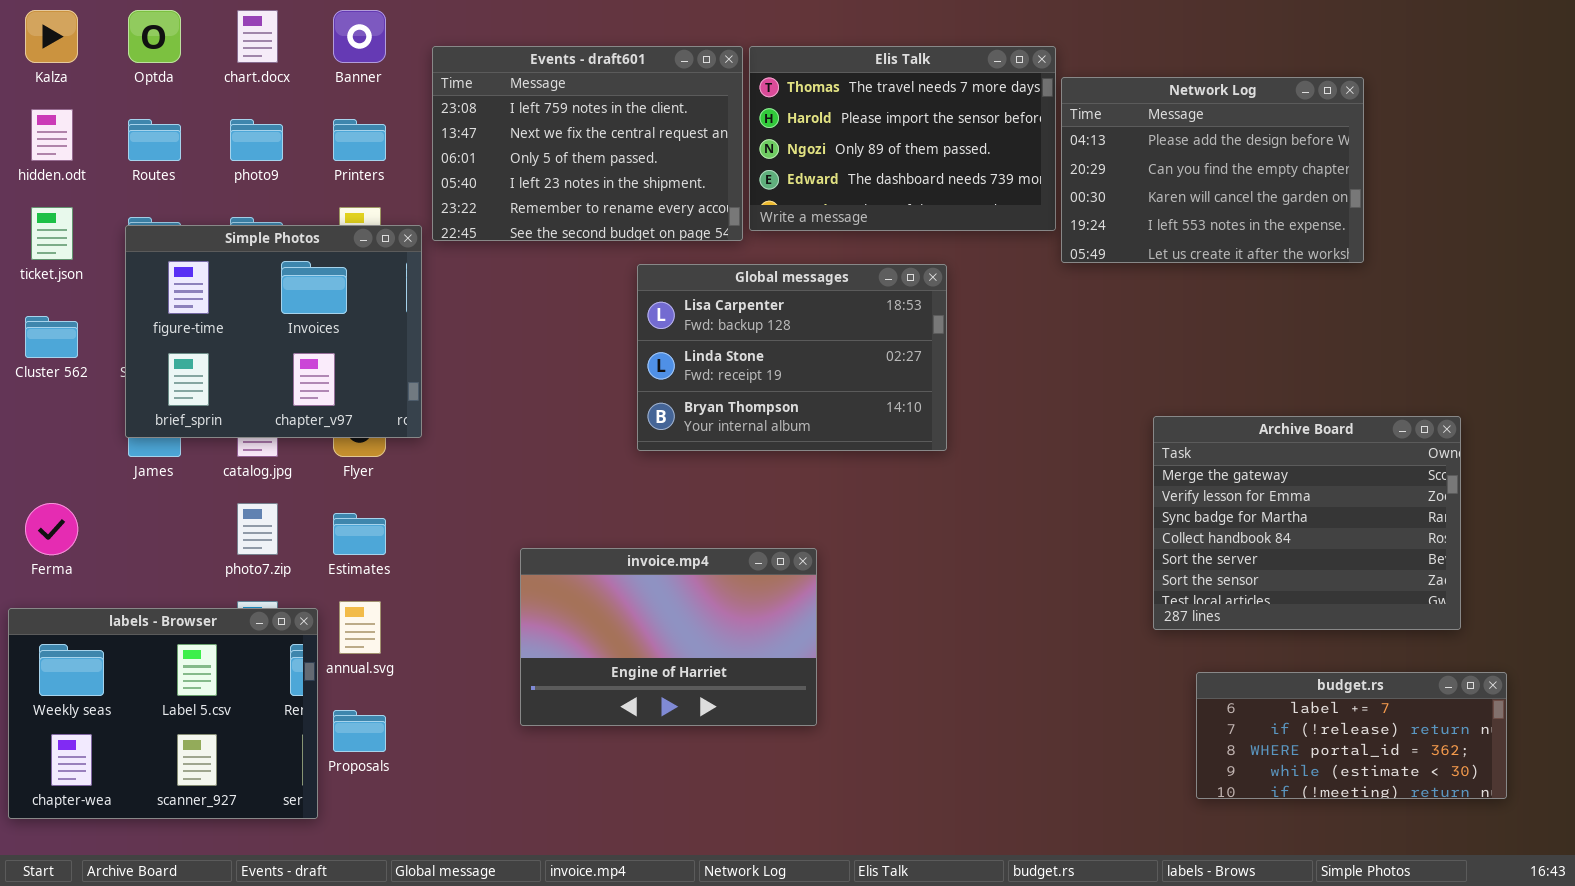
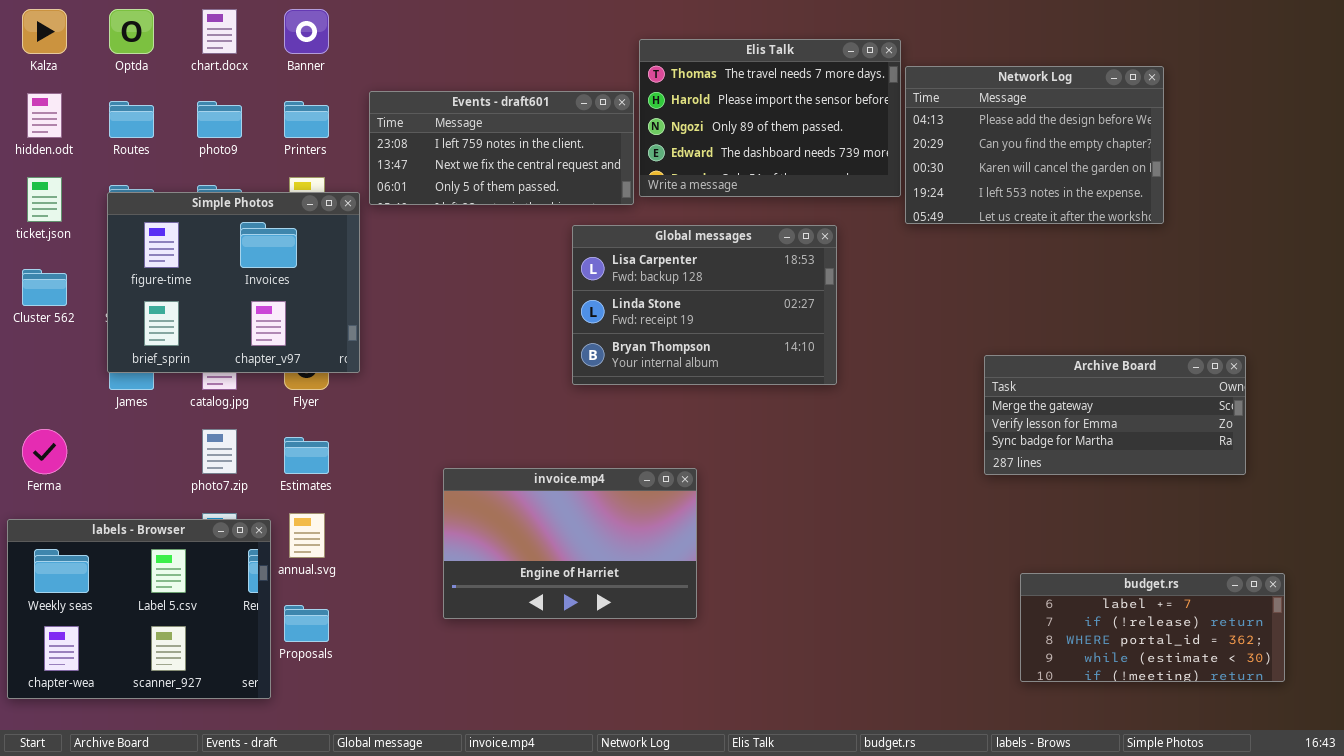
Events - draft601: [432,46,743,241] -> [369,91,634,205], resized
Global messages: [637,264,947,451] -> [572,225,837,385], moved
Archive Board: [1153,416,1461,630] -> [984,355,1246,475], resized

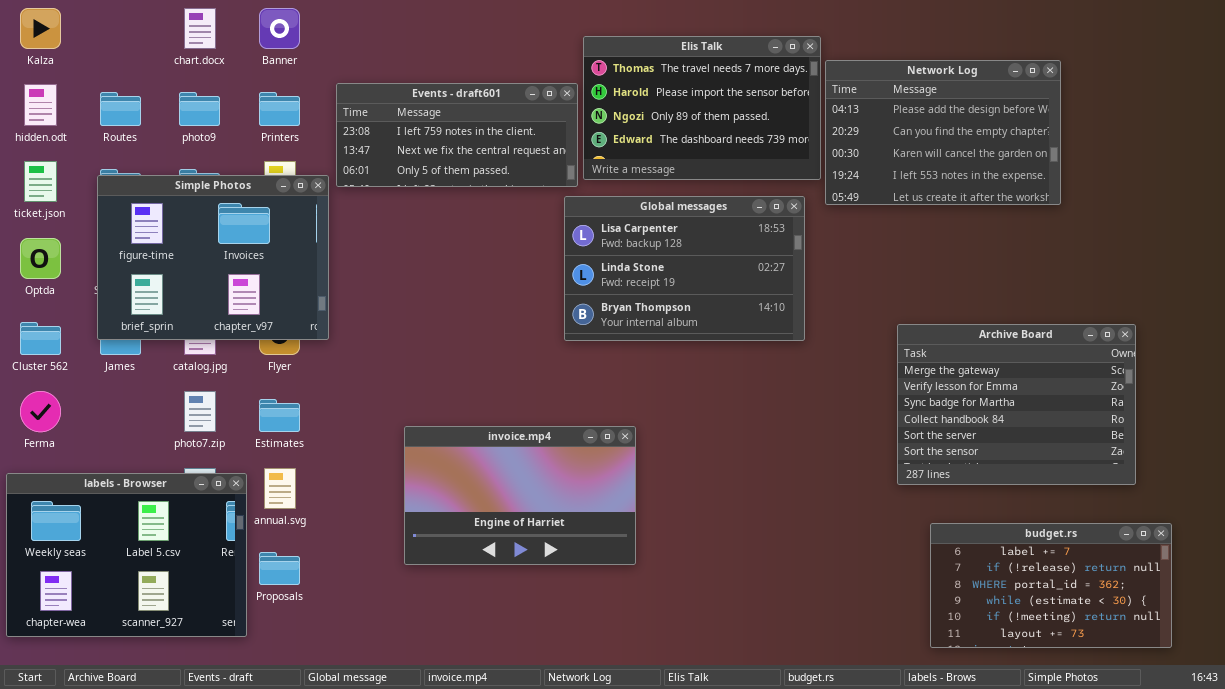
Optda: [109,9,154,54] -> [20,238,61,279], moved
Global messages: [572,225,837,385] -> [564,196,805,341], moved
Cluster 562: [22,269,67,306] -> [20,322,61,355], moved
Archive Board: [984,355,1246,475] -> [897,324,1136,485], resized
budget.rs: [1020,573,1285,682] -> [930,523,1172,648], resized

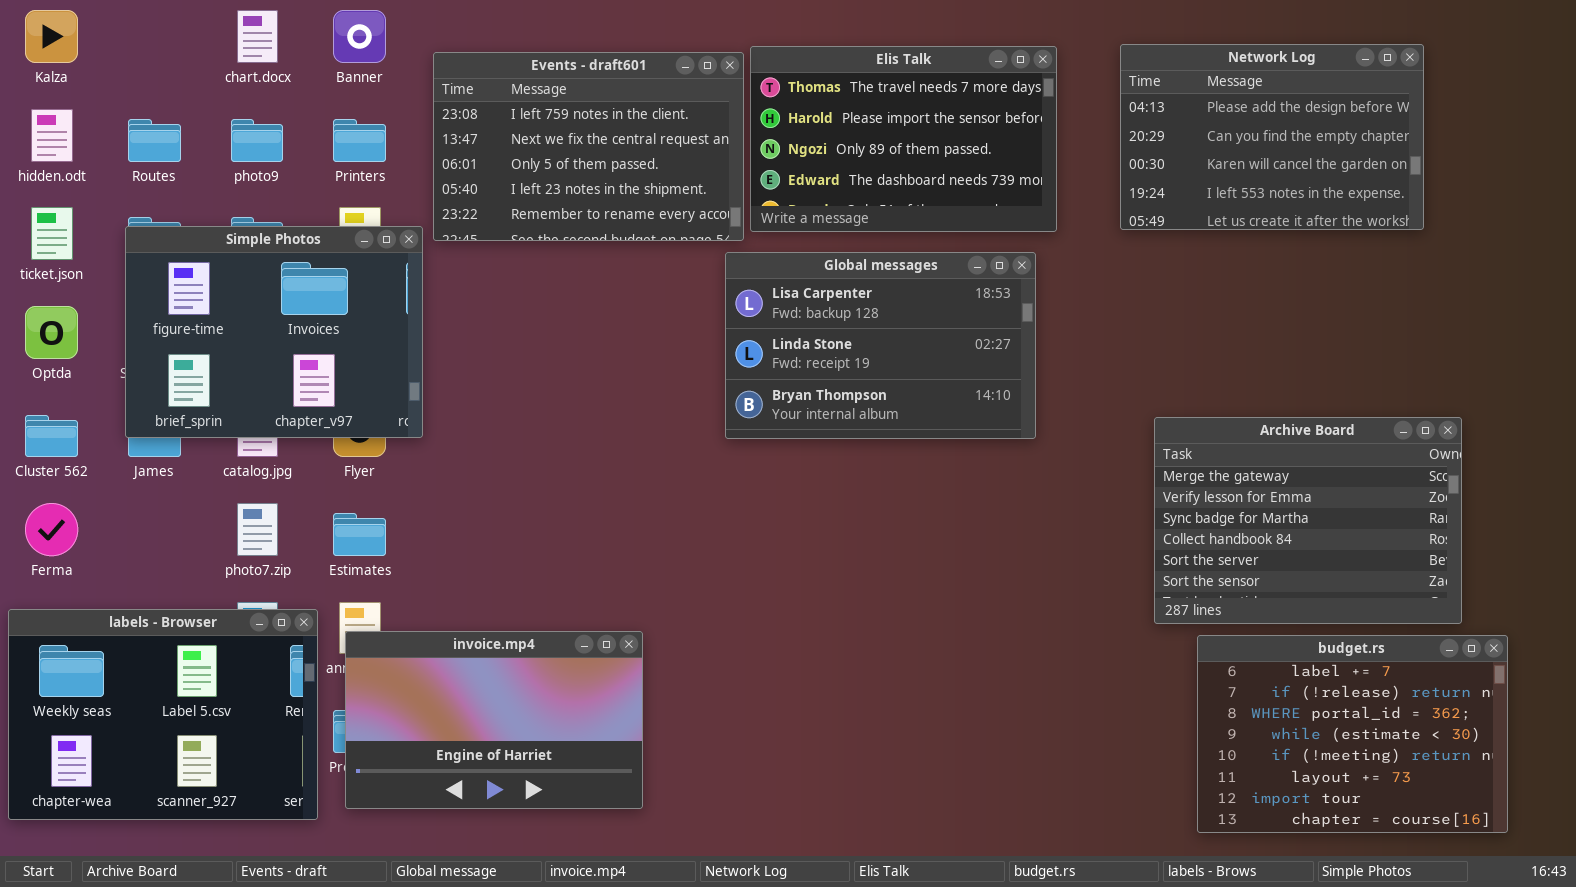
Network Log: [825,60,1061,205] -> [1120,44,1424,230], moved
Events - draft601: [336,83,578,187] -> [433,52,744,241], resized
invoice.mp4: [404,426,636,565] -> [345,631,643,809], moved
budget.rs: [930,523,1172,648] -> [1197,635,1508,833], resized

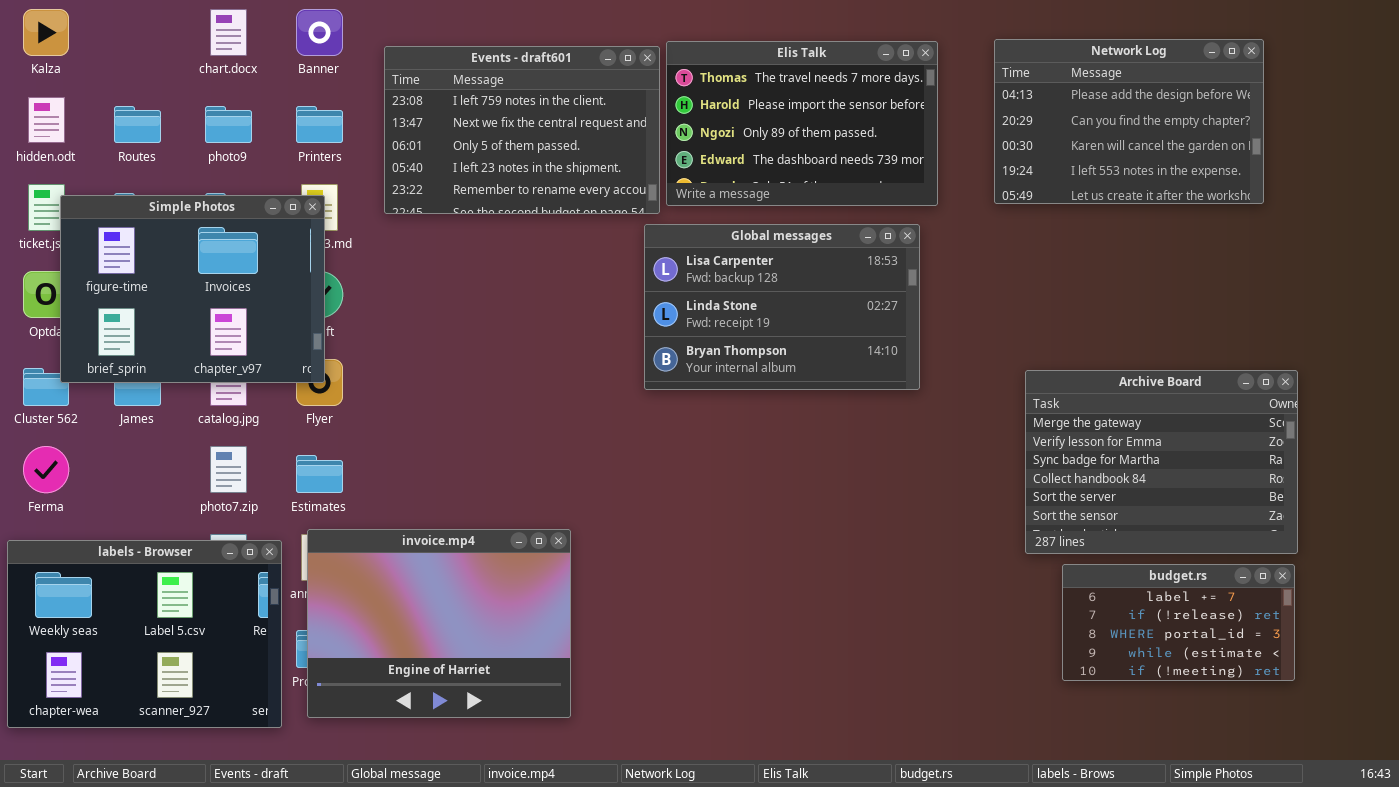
Simple Photos: [125,226,423,438] -> [60,195,325,383], moved
invoice.mp4: [345,631,643,809] -> [307,529,571,718], resized
budget.rs: [1197,635,1508,833] -> [1062,564,1295,681], resized

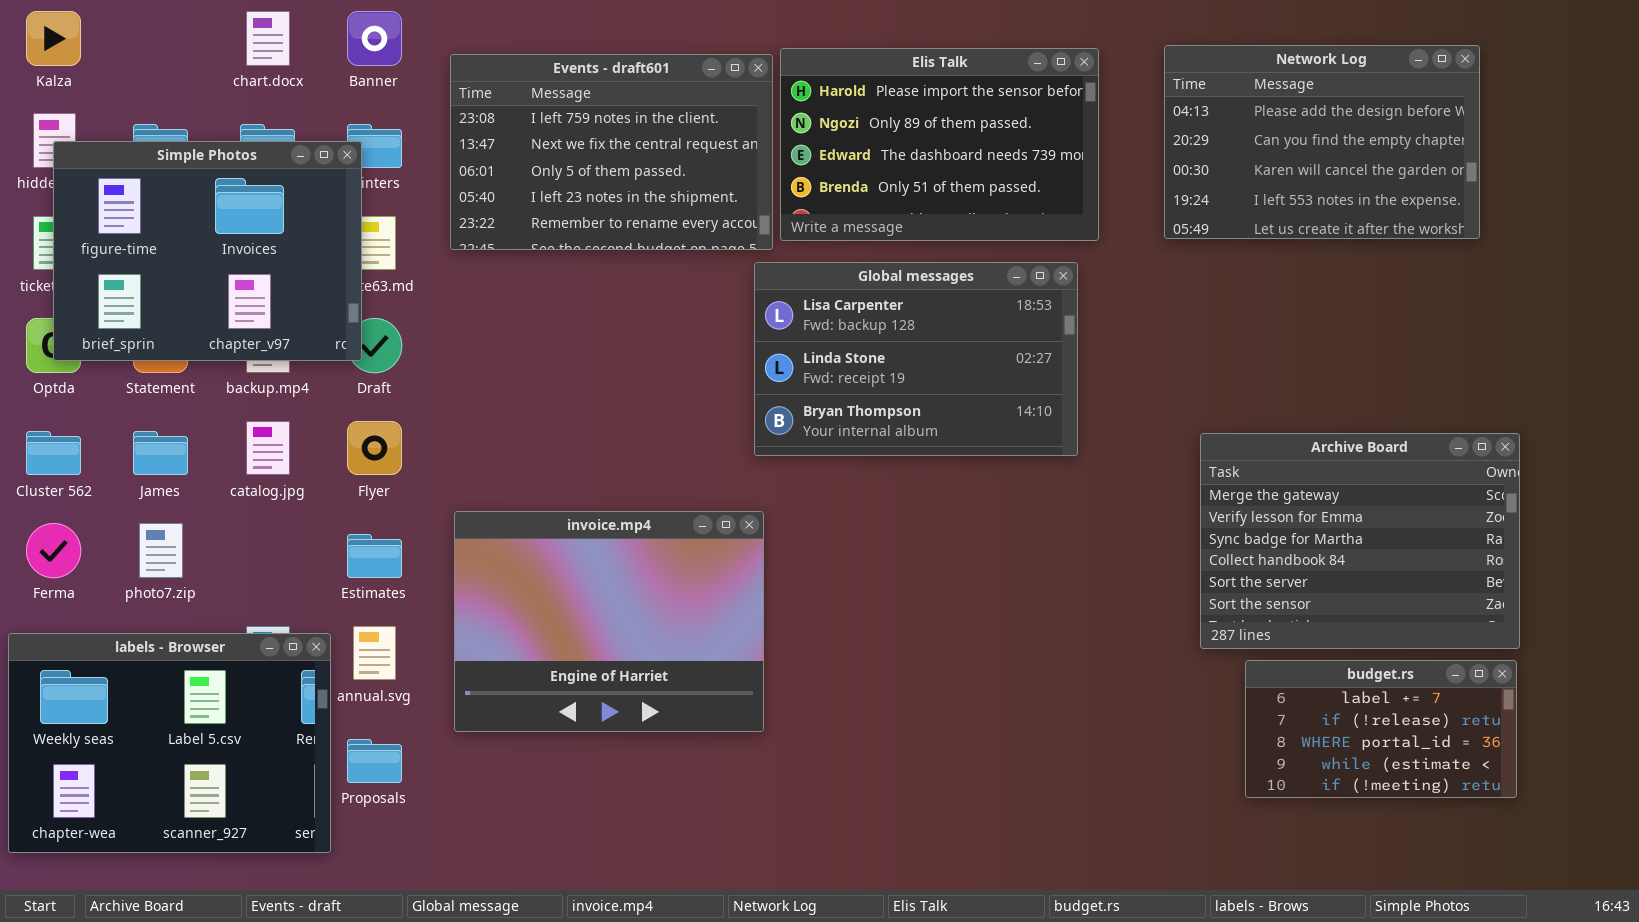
Elis Talk: [666,41,938,206] -> [780,48,1099,241], scrolled down 1 row
Simple Photos: [60,195,325,383] -> [53,141,362,361], moved
photo7.zip: [210,446,247,493] -> [139,523,183,578], moved
invoice.mp4: [307,529,571,718] -> [454,511,764,732], moved

